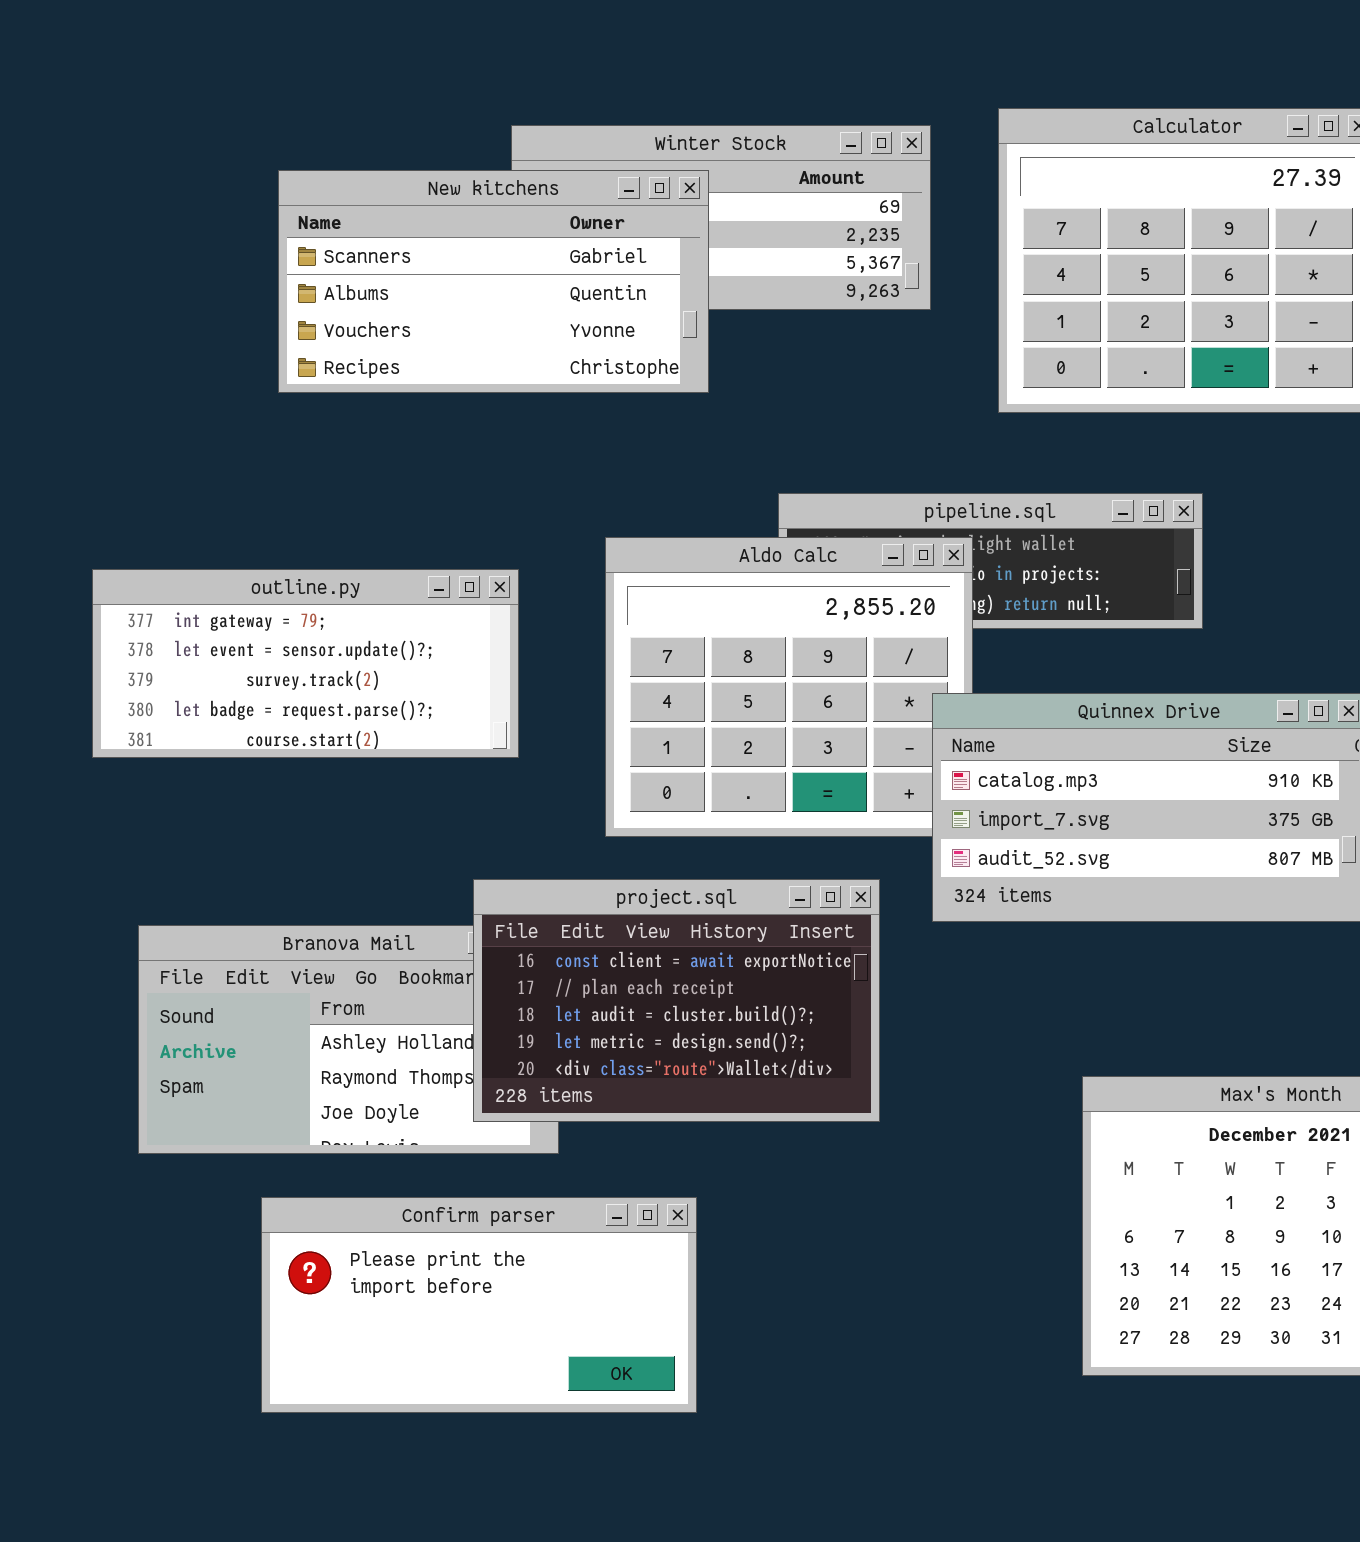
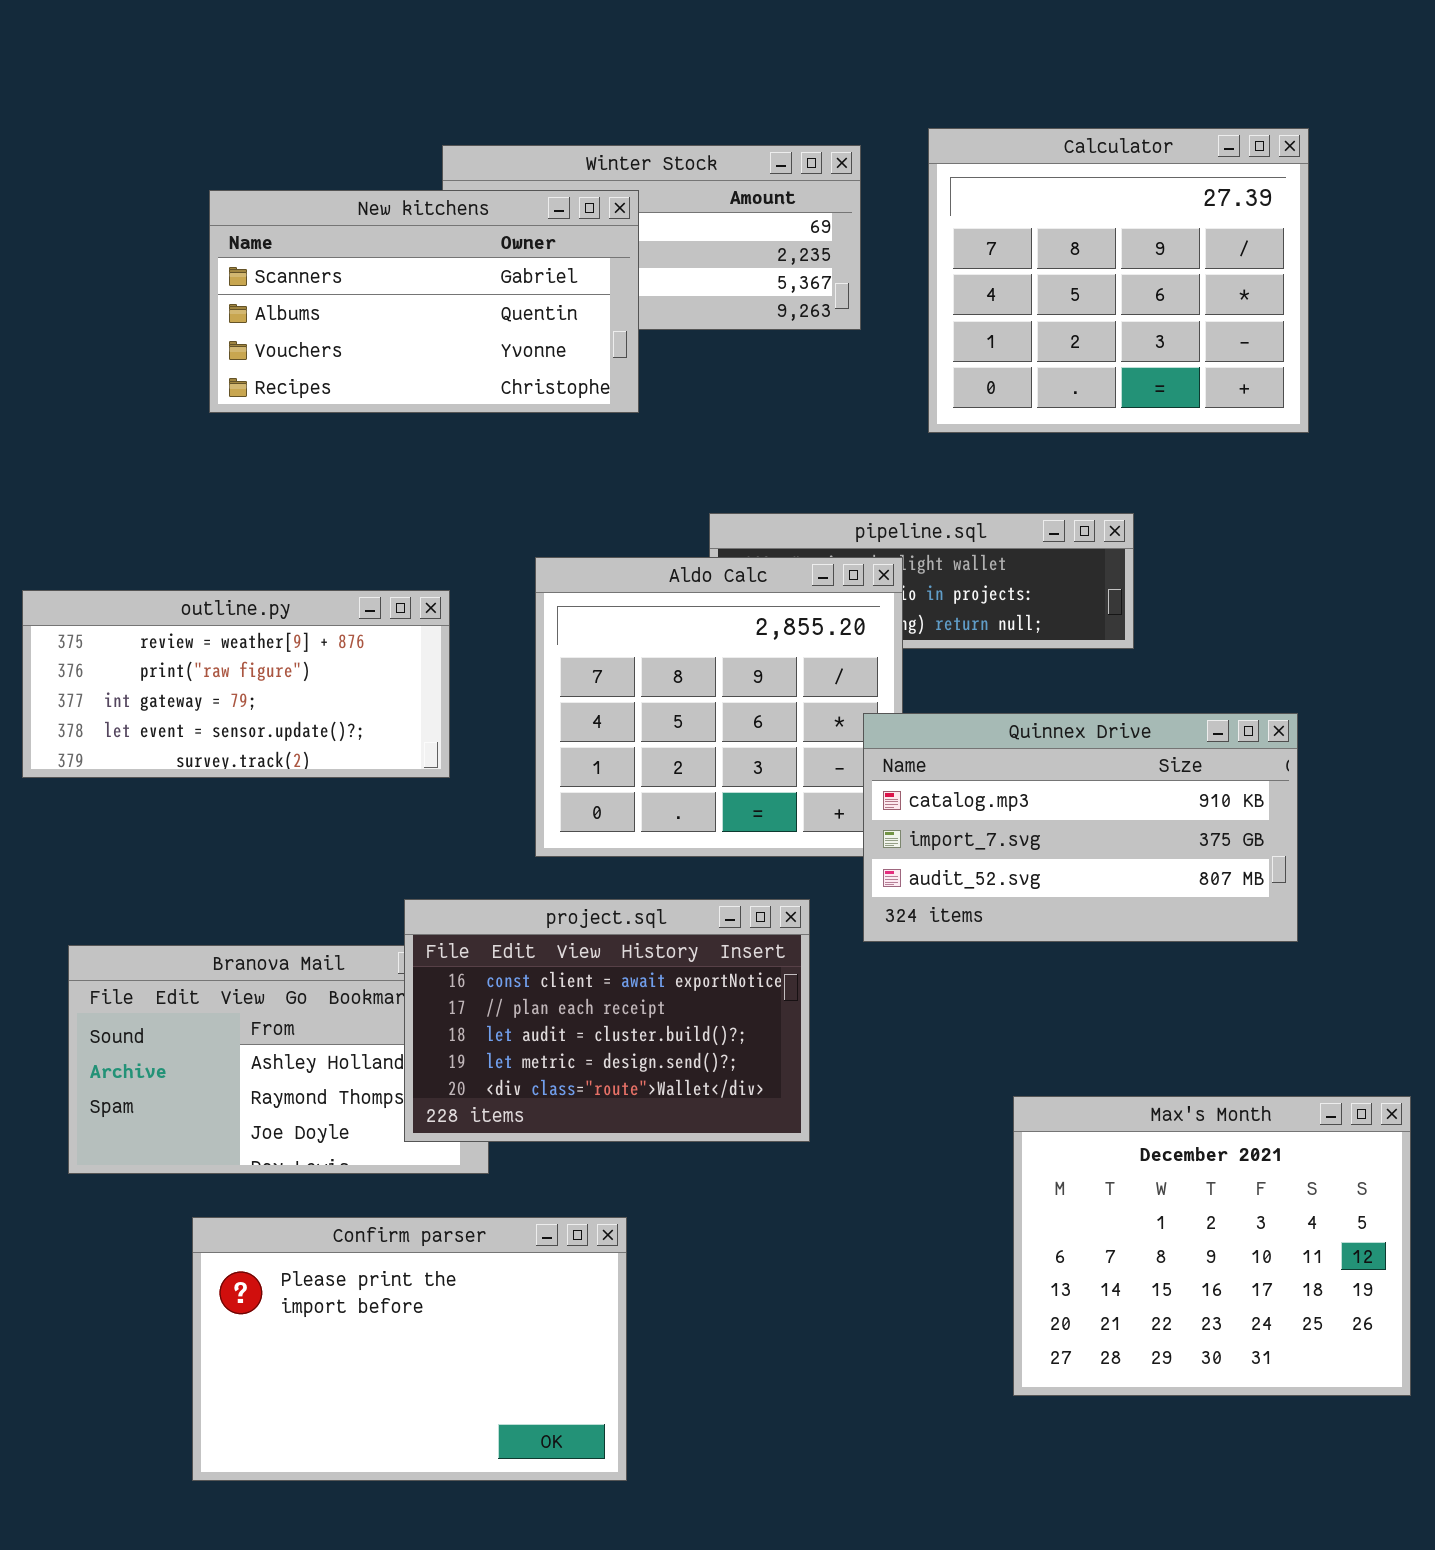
outline.py: [92,569,519,758] -> [22,590,450,778], scrolled up 2 rows
Confirm parser: [261,1197,697,1413] -> [192,1217,627,1481], resized

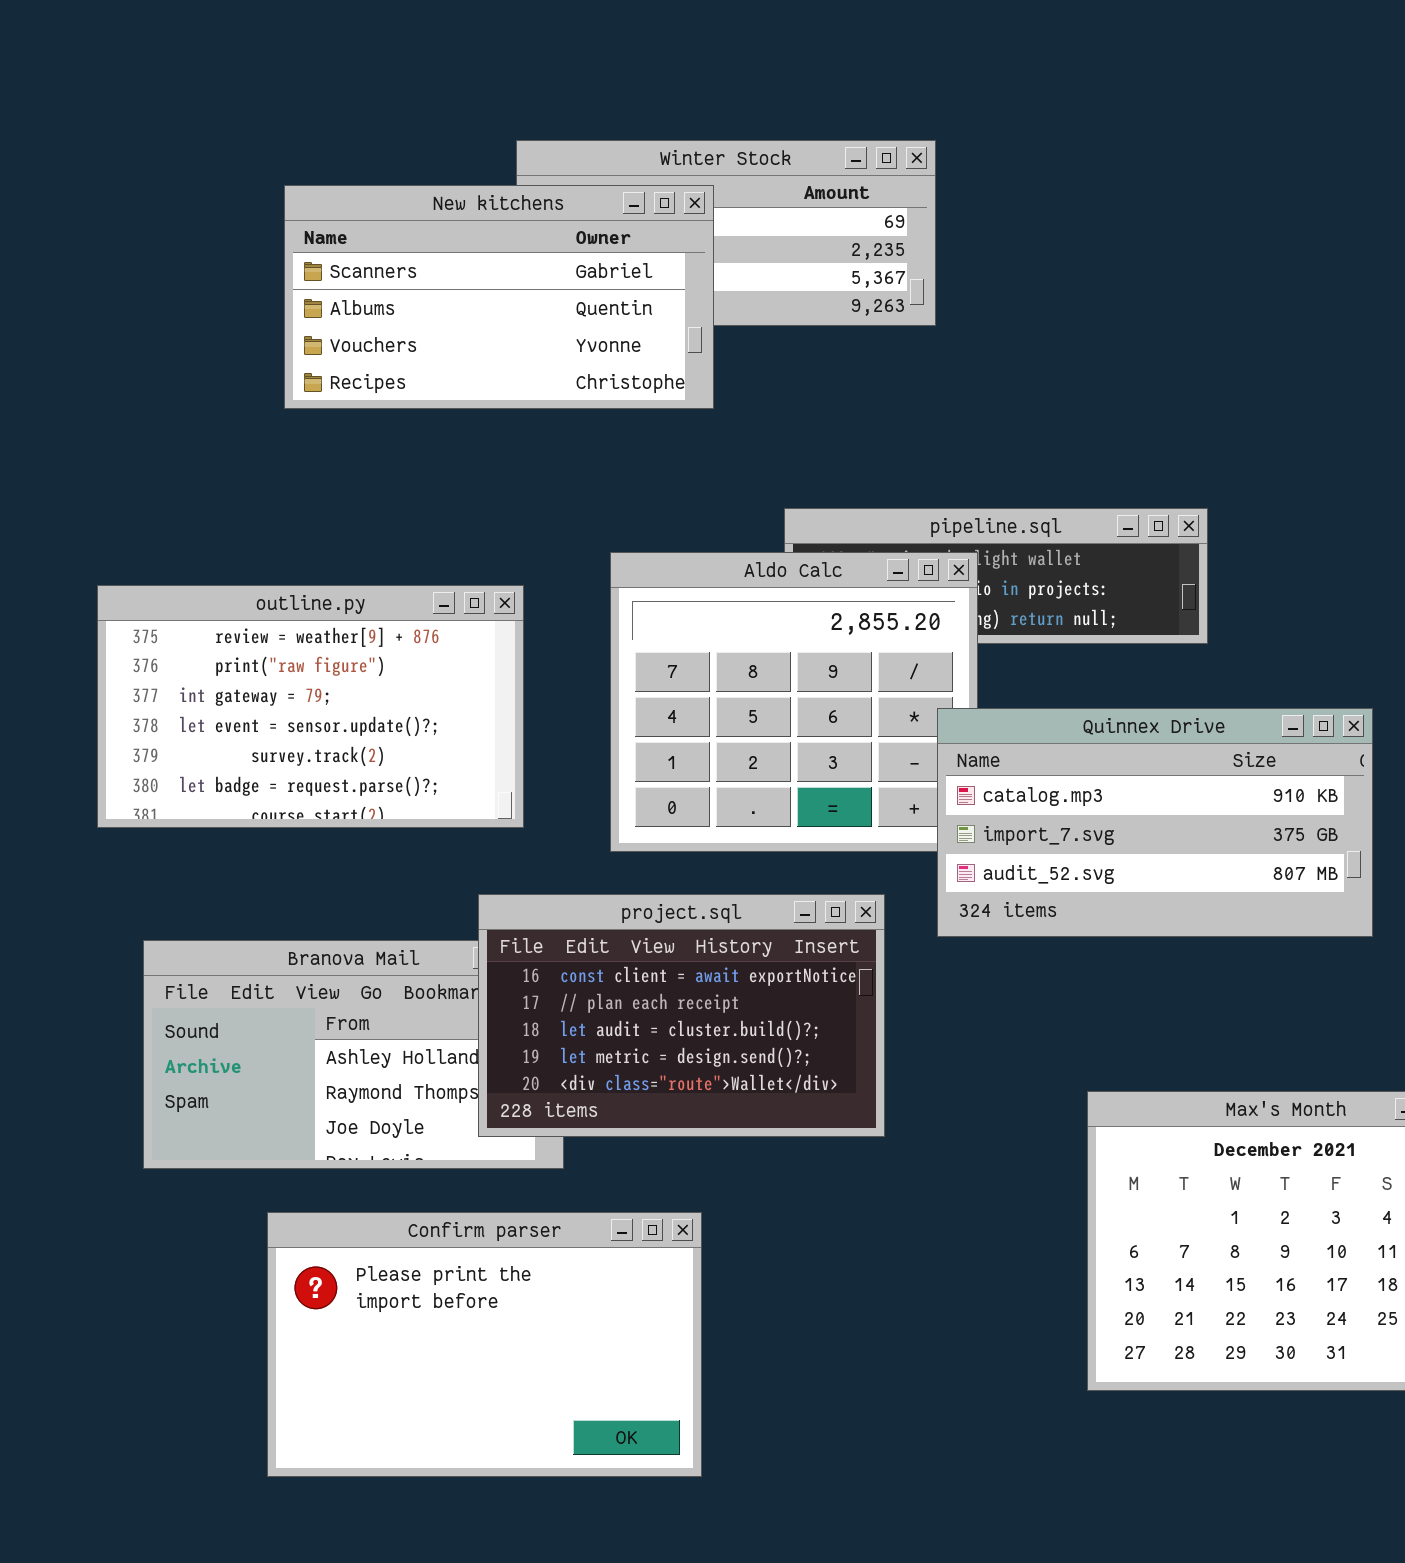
Calculator: [928,128,1309,433] -> none, closed
outline.py: [22,590,450,778] -> [97,585,524,828], resized

